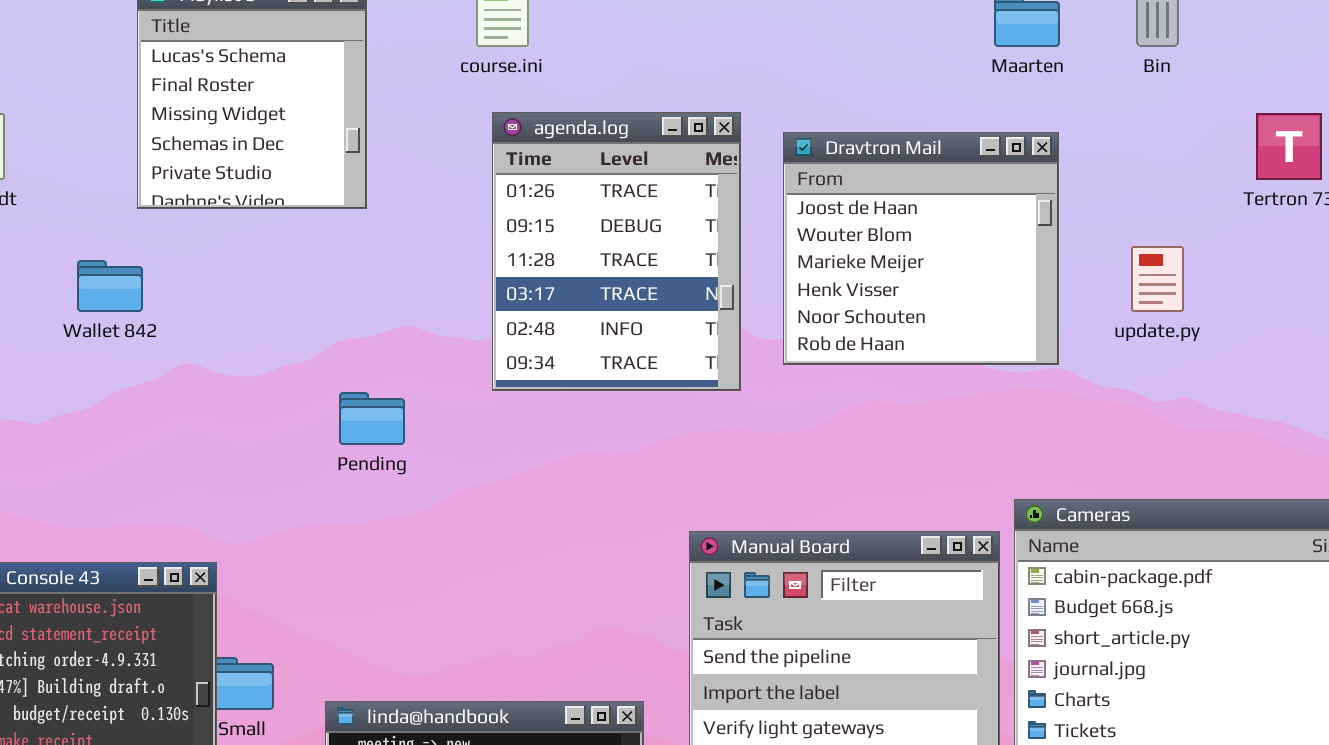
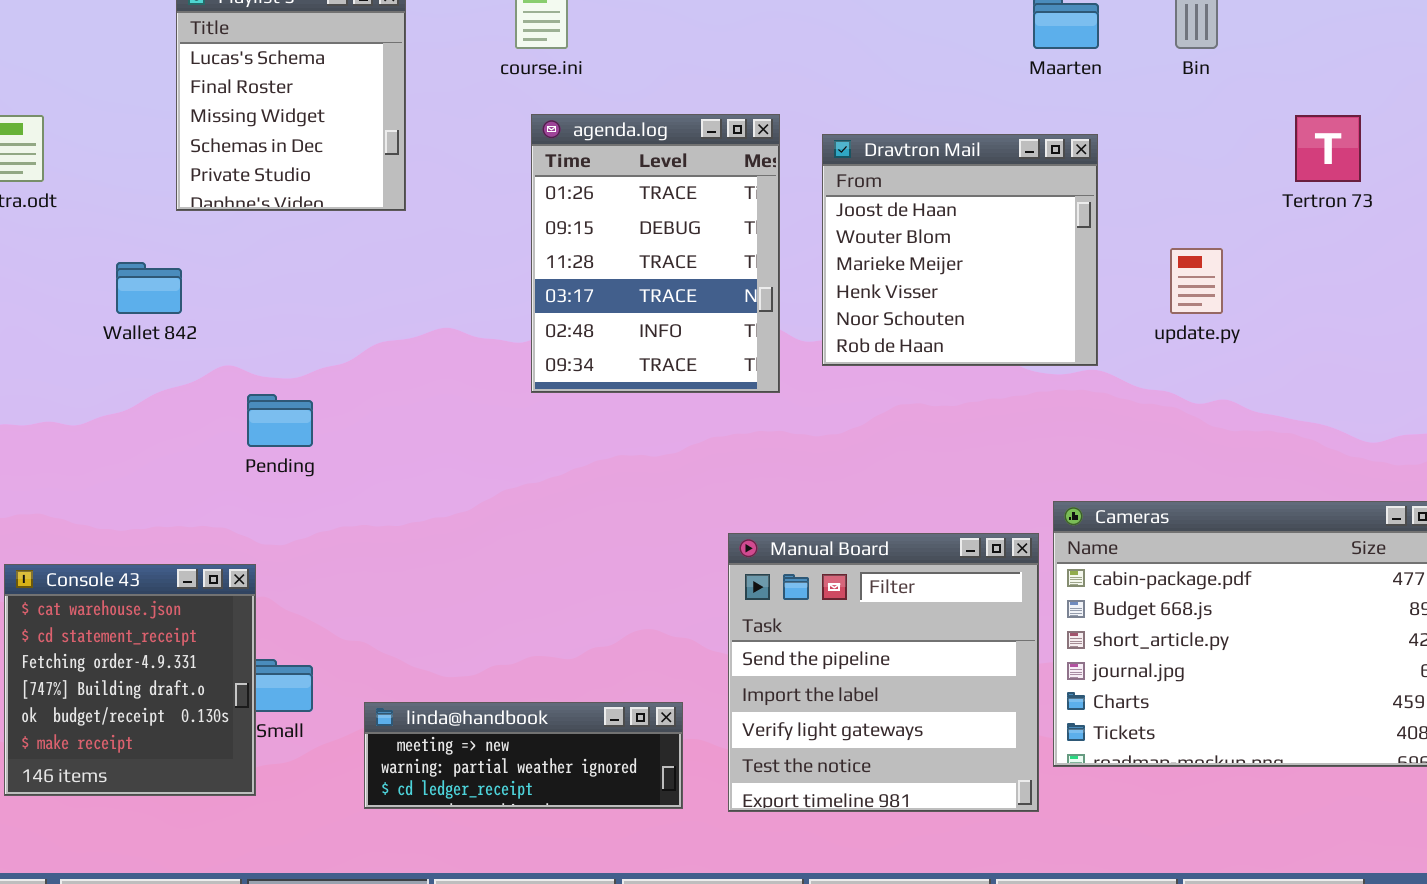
Pending: [339,392,405,445] -> [247,394,313,447], moved

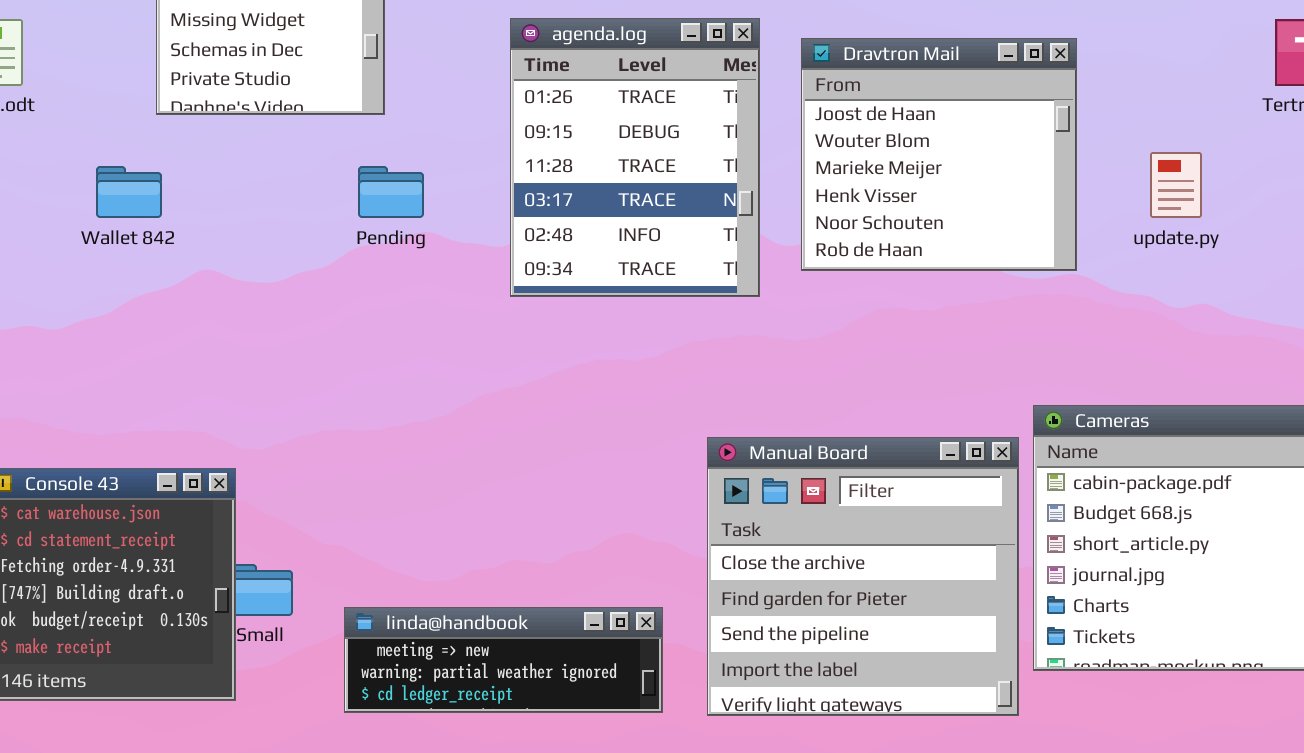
Pending: [247,394,313,447] -> [358,166,424,218], moved
Manual Board: [728,533,1039,812] -> [707,437,1019,716], scrolled up 2 rows

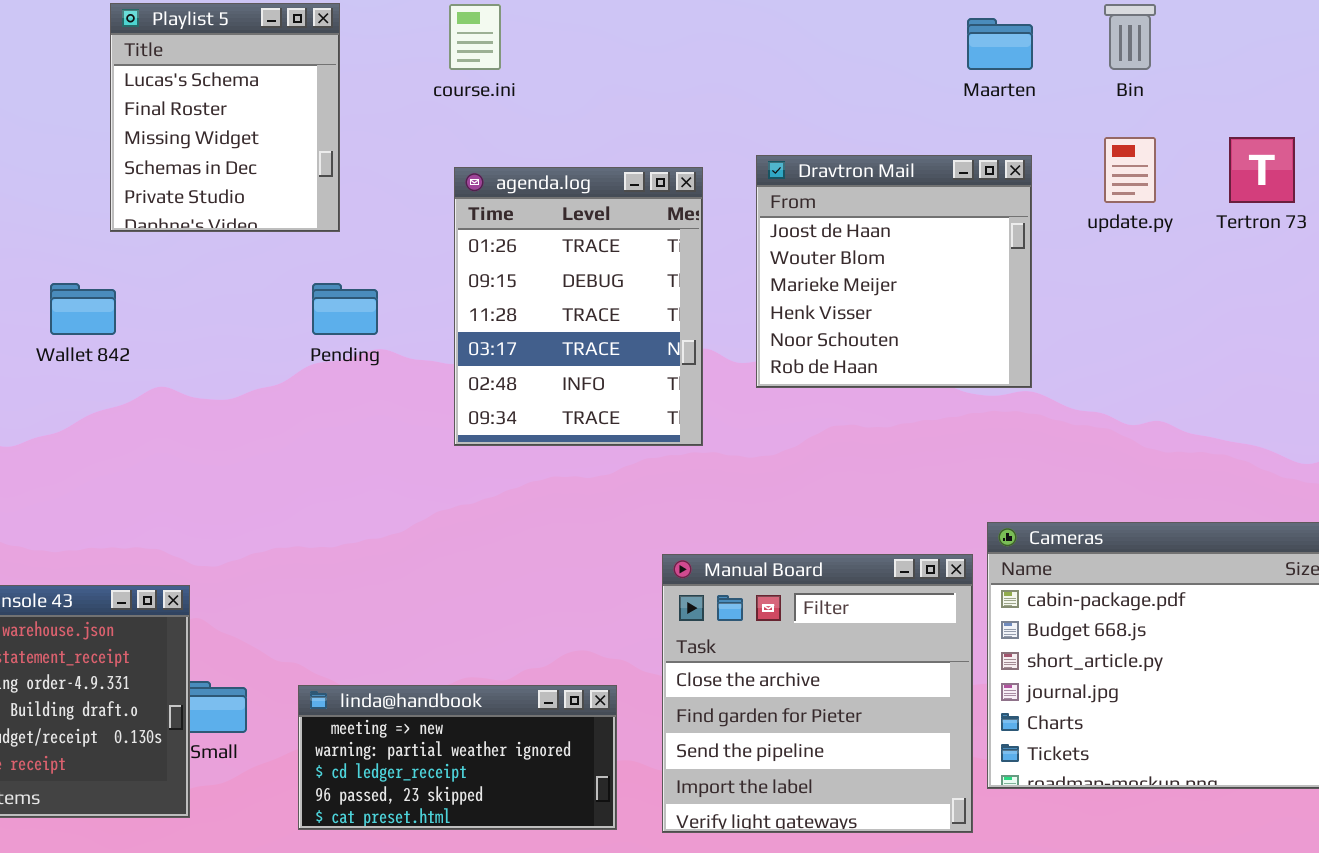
agenda.log: [510,18,760,297] -> [454,167,703,446], moved
update.py: [1150,152,1202,218] -> [1104,137,1156,203], moved
linda@handbook: [344,607,663,713] -> [298,685,617,830], resized

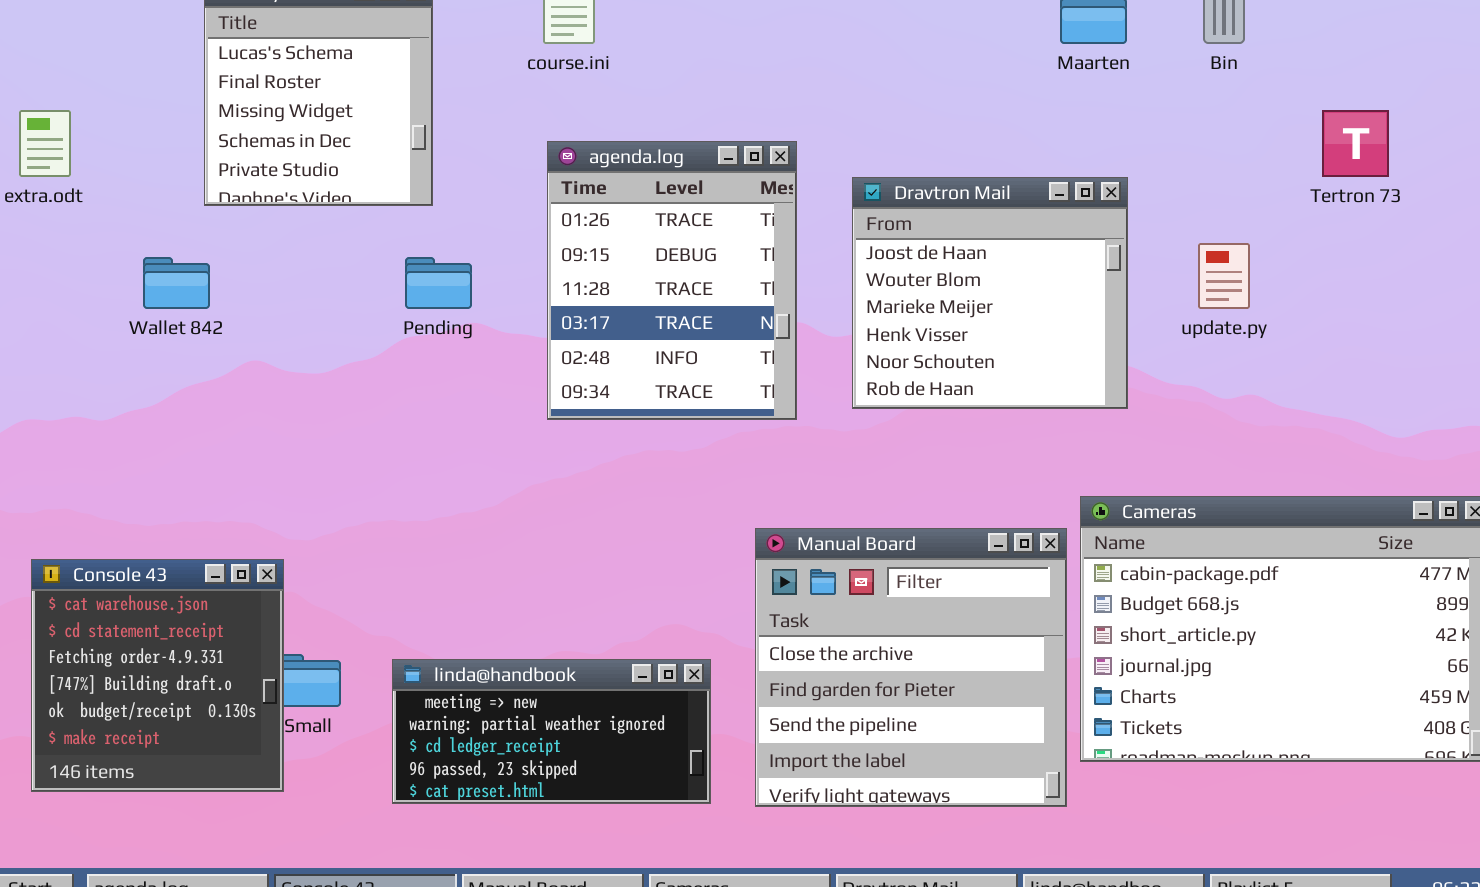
update.py: [1104,137,1156,203] -> [1198,243,1250,309], moved
Dravtron Mail: [756,155,1032,388] -> [852,177,1128,409], moved

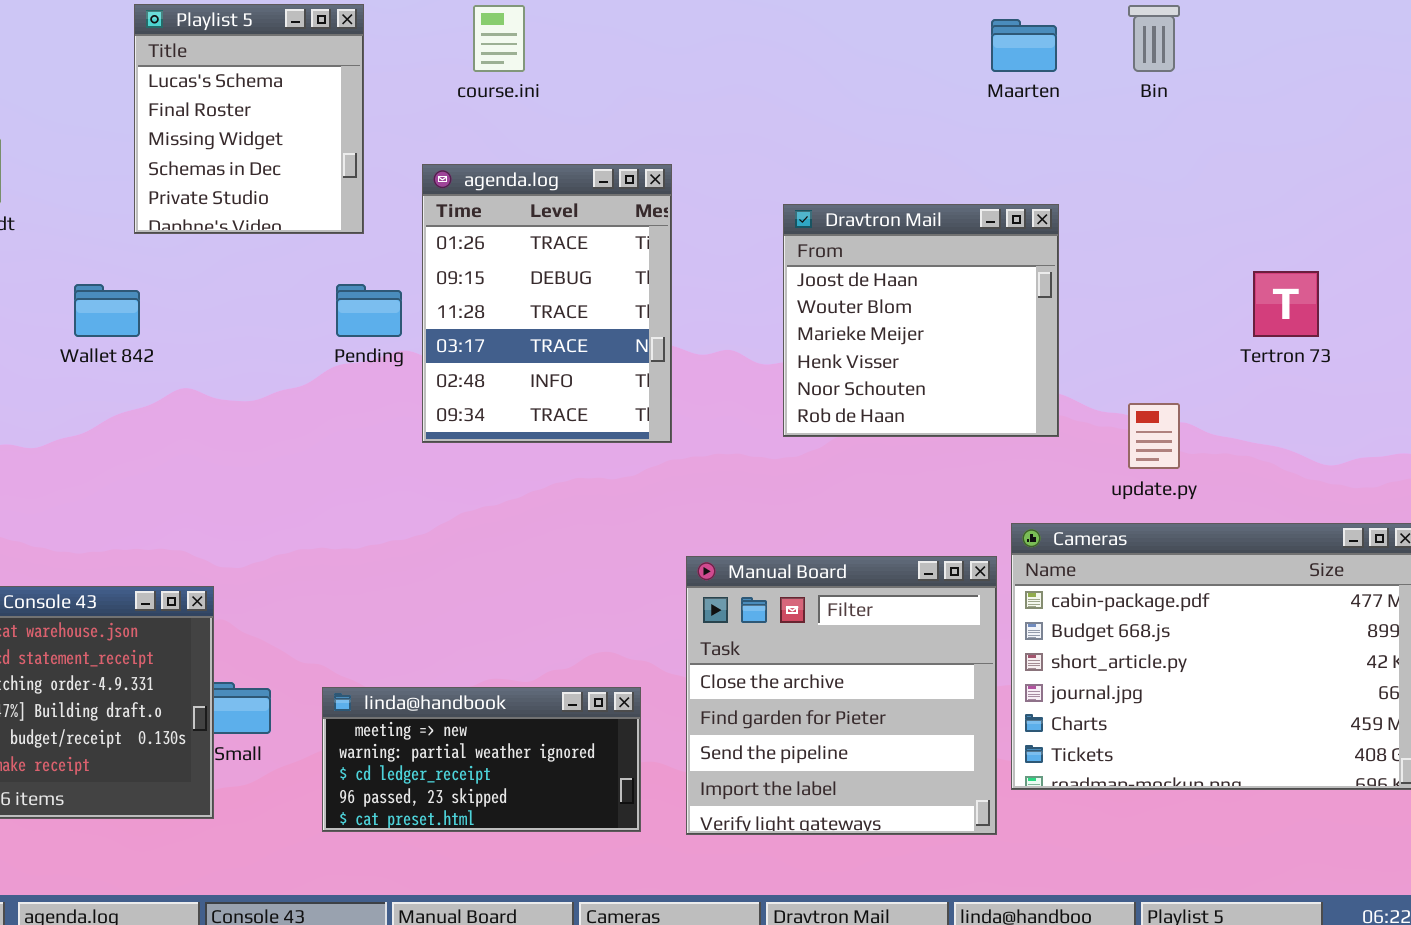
Tertron 73: [1322,110,1389,177] -> [1253,271,1319,337], moved
agenda.log: [547,141,797,420] -> [422,164,672,443], moved
update.py: [1198,243,1250,309] -> [1128,403,1180,469], moved

